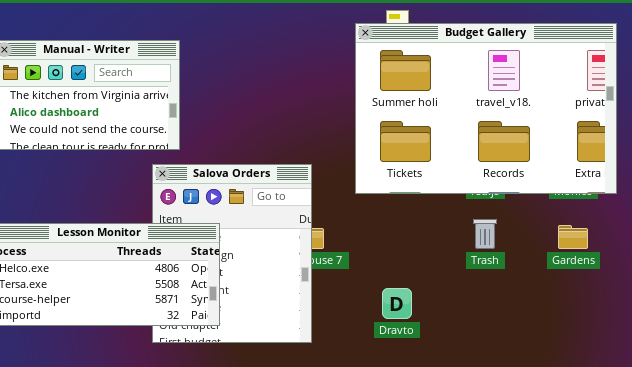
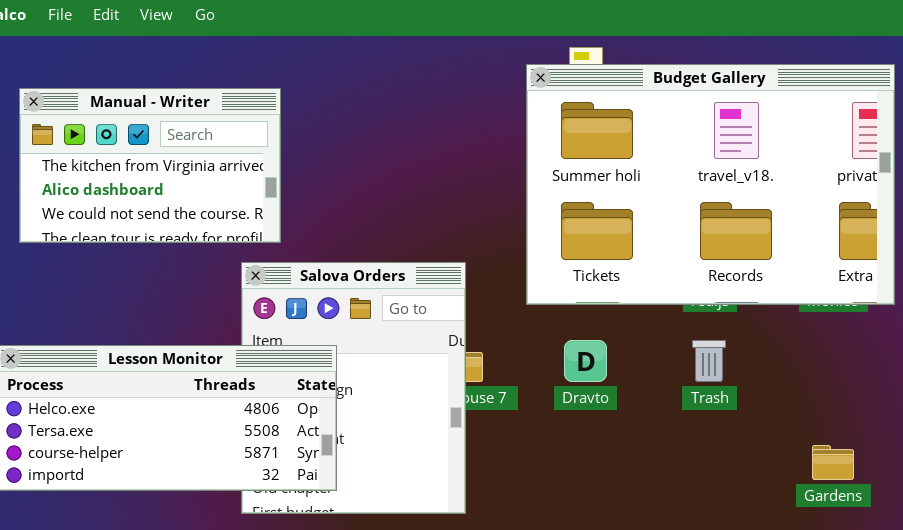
Gardens: [558,225,588,249] -> [812,445,854,480], moved
Dravto: [382,288,412,319] -> [564,340,607,382], moved

